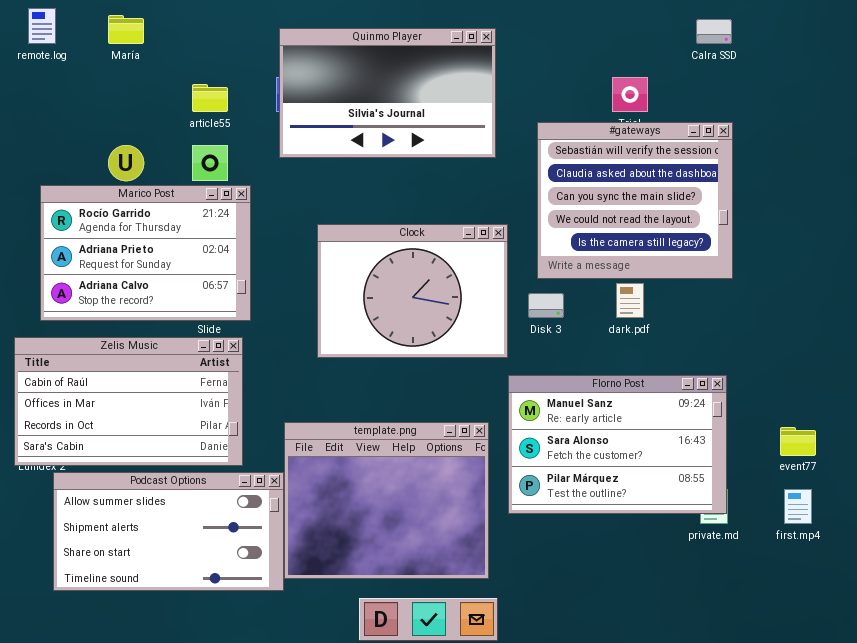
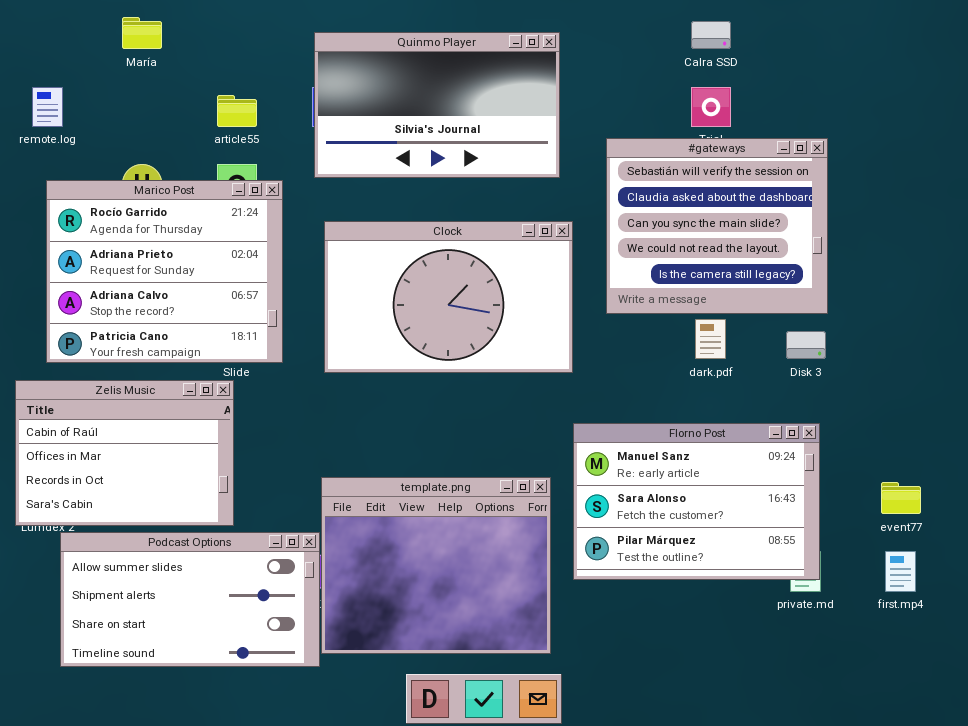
remote.log: [28,8,56,44] -> [32,87,63,127], moved
Calra SSD: [696,19,732,44] -> [691,21,731,49], moved
Marico Post: [40,185,251,321] -> [46,180,283,363], resized
Clock: [317,224,508,358] -> [324,221,573,373], moved, resized
Disk 3: [528,293,564,318] -> [786,331,826,359], moved
Zelis Music: [14,337,243,466] -> [15,380,234,526], resized

